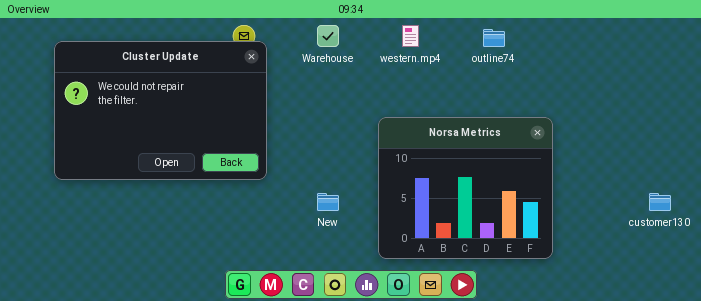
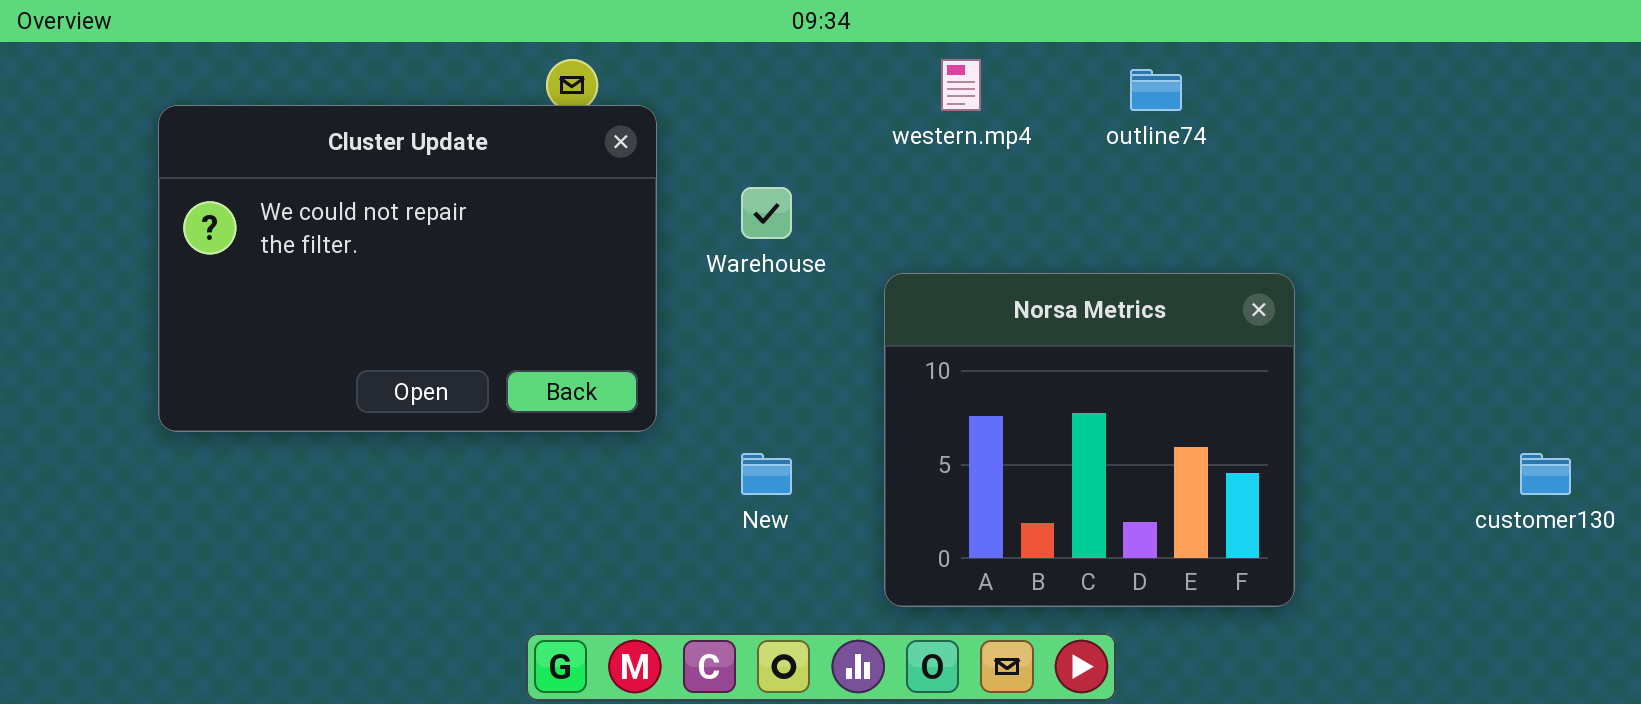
Warehouse: [317,25,339,47] -> [741,187,792,239], moved
Cluster Update: [54,41,267,180] -> [158,105,657,432], moved

